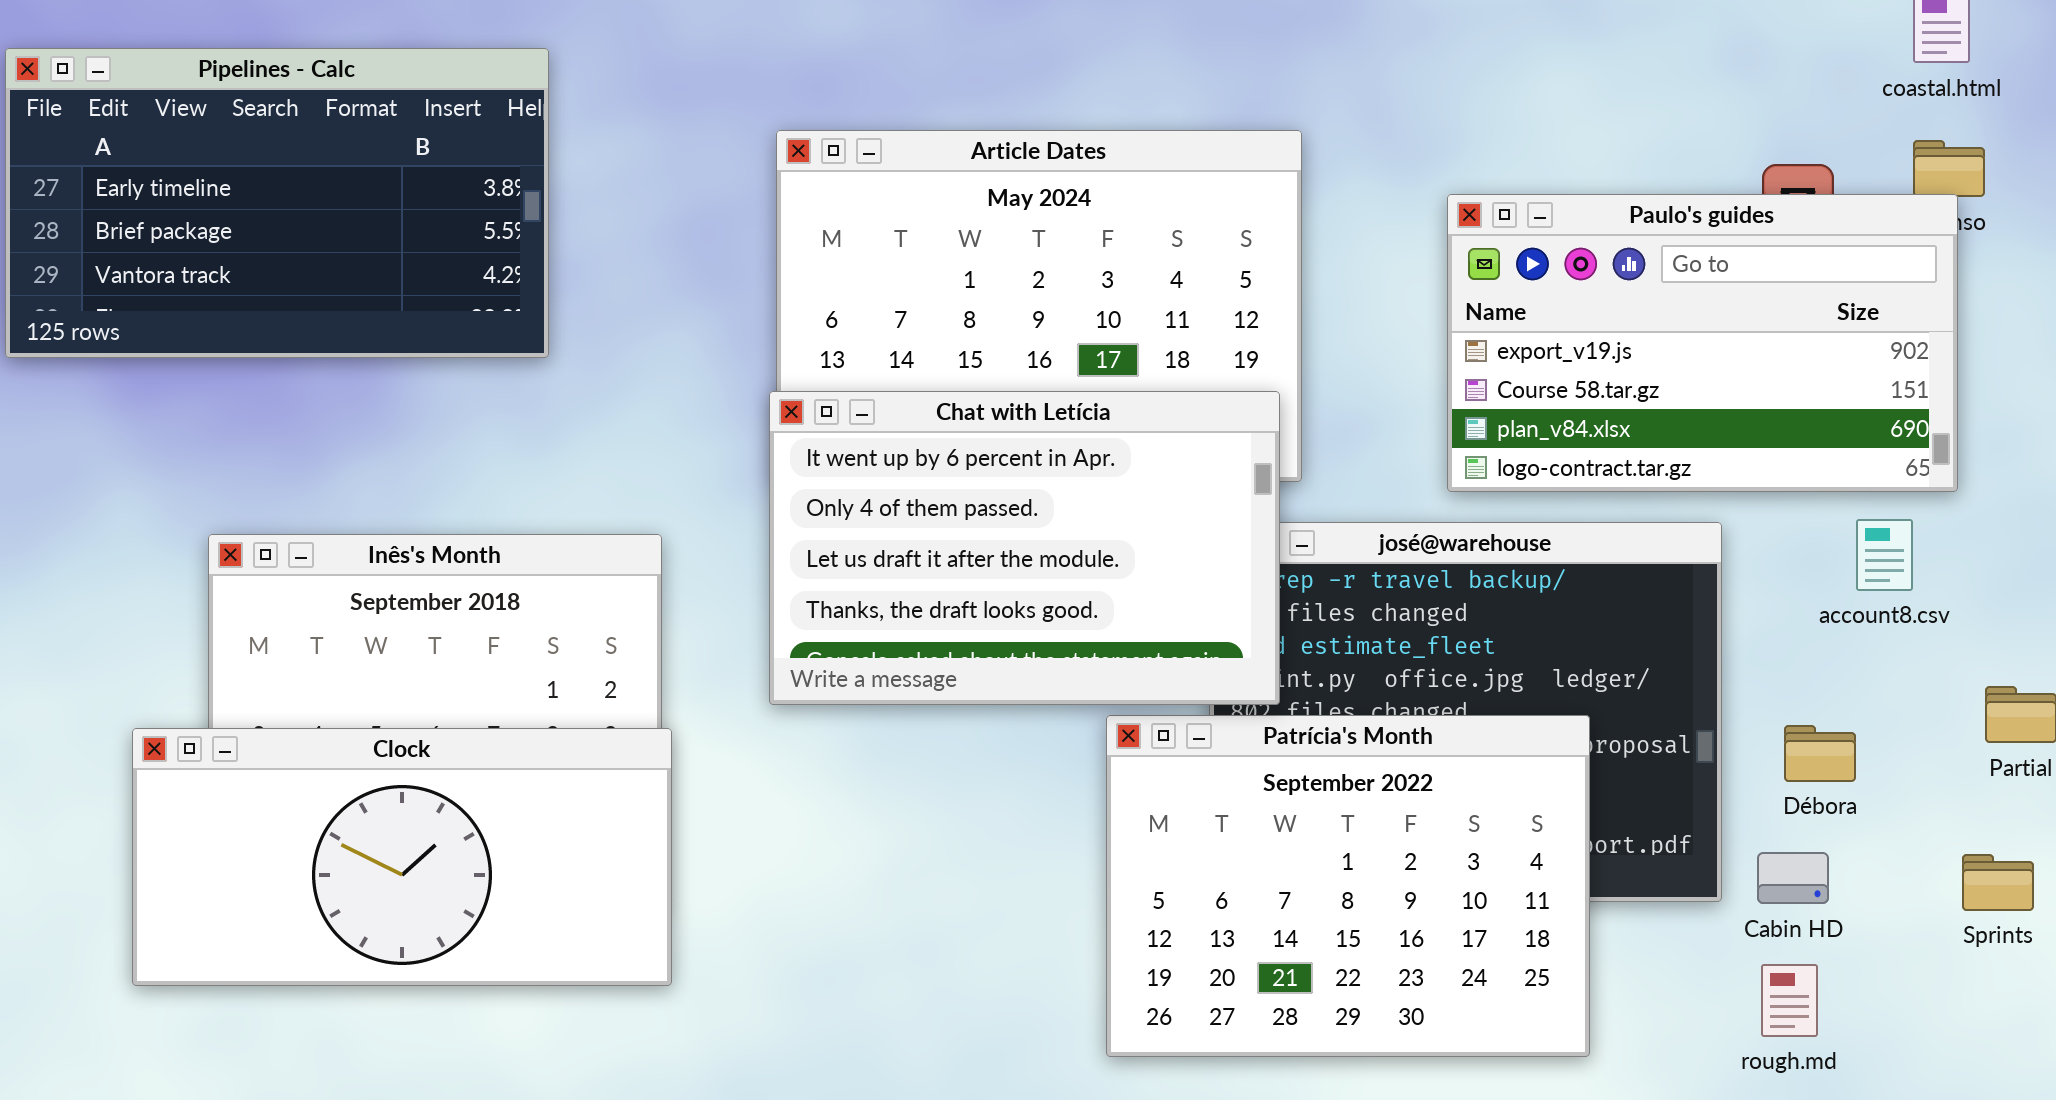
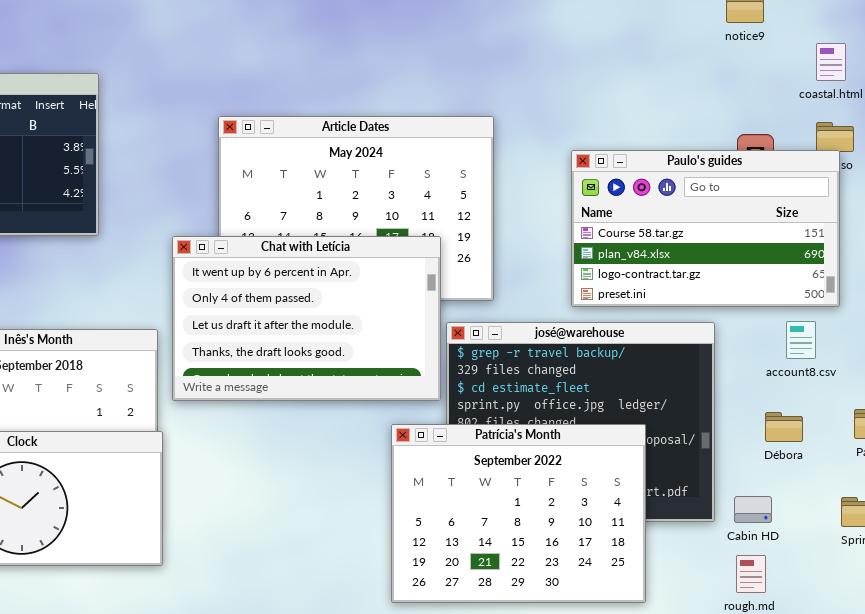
Paulo's guides: [1447,194,1958,492] -> [571,150,840,307], scrolled down 1 row
Chat with Letícia: [769,391,1280,705] -> [172,236,441,401], moved
Débora: [1784,725,1856,782] -> [765,412,803,442], moved

